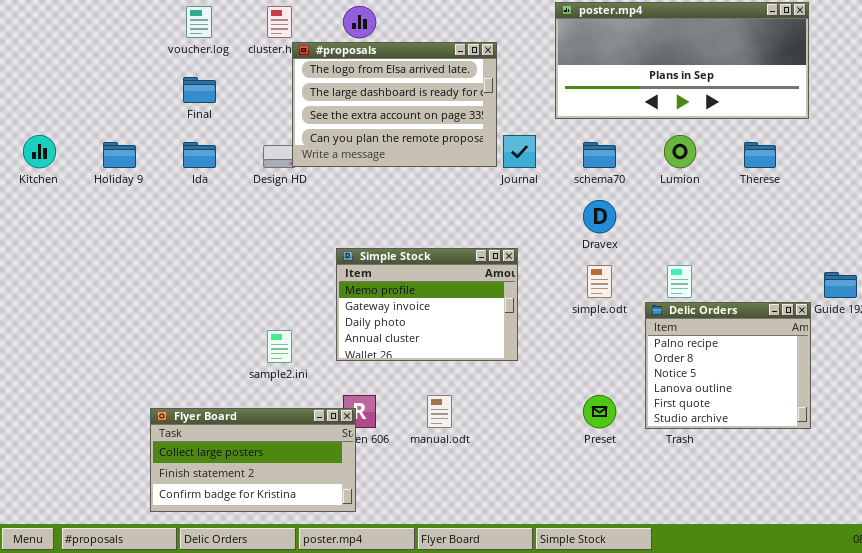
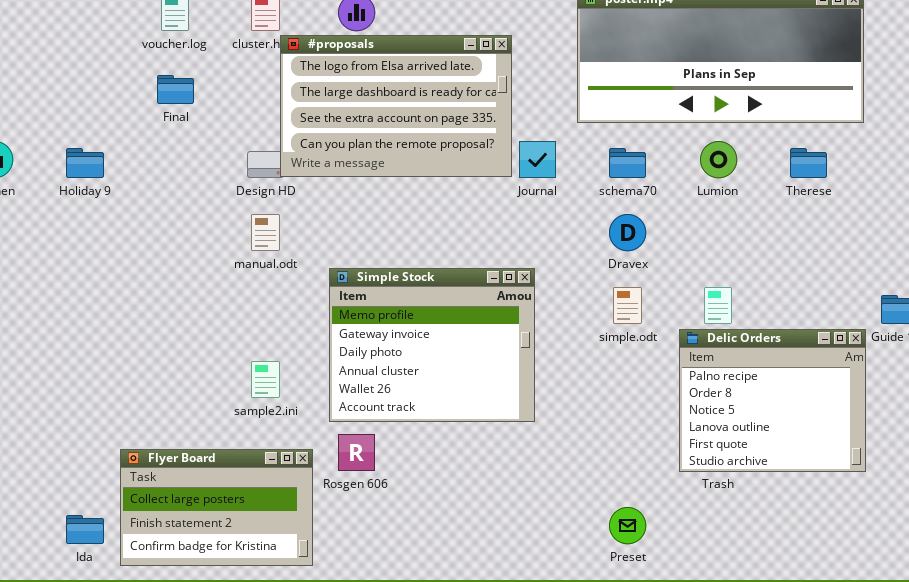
Ida: [183,142,216,168] -> [66,515,104,544], moved
Simple Stock: [336,248,518,361] -> [329,268,535,422], resized
manual.odt: [427,395,452,428] -> [251,214,280,251], moved
Preset: [583,395,616,428] -> [609,507,646,544], moved
Flyer Board: [150,408,356,512] -> [120,449,313,566], resized

